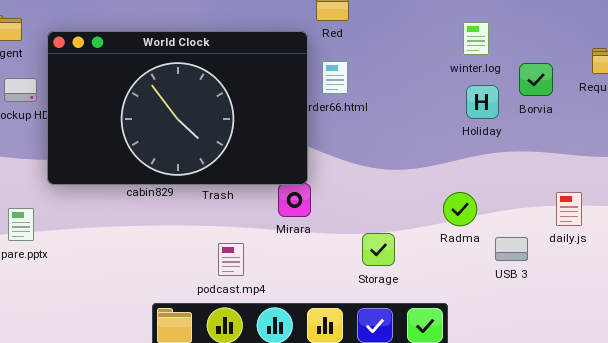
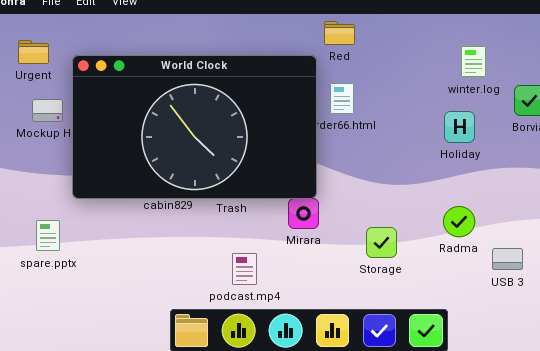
Holiday: [466,85,499,119] -> [444,111,475,143], moved
Storage: [362,233,395,266] -> [366,227,397,258], moved

